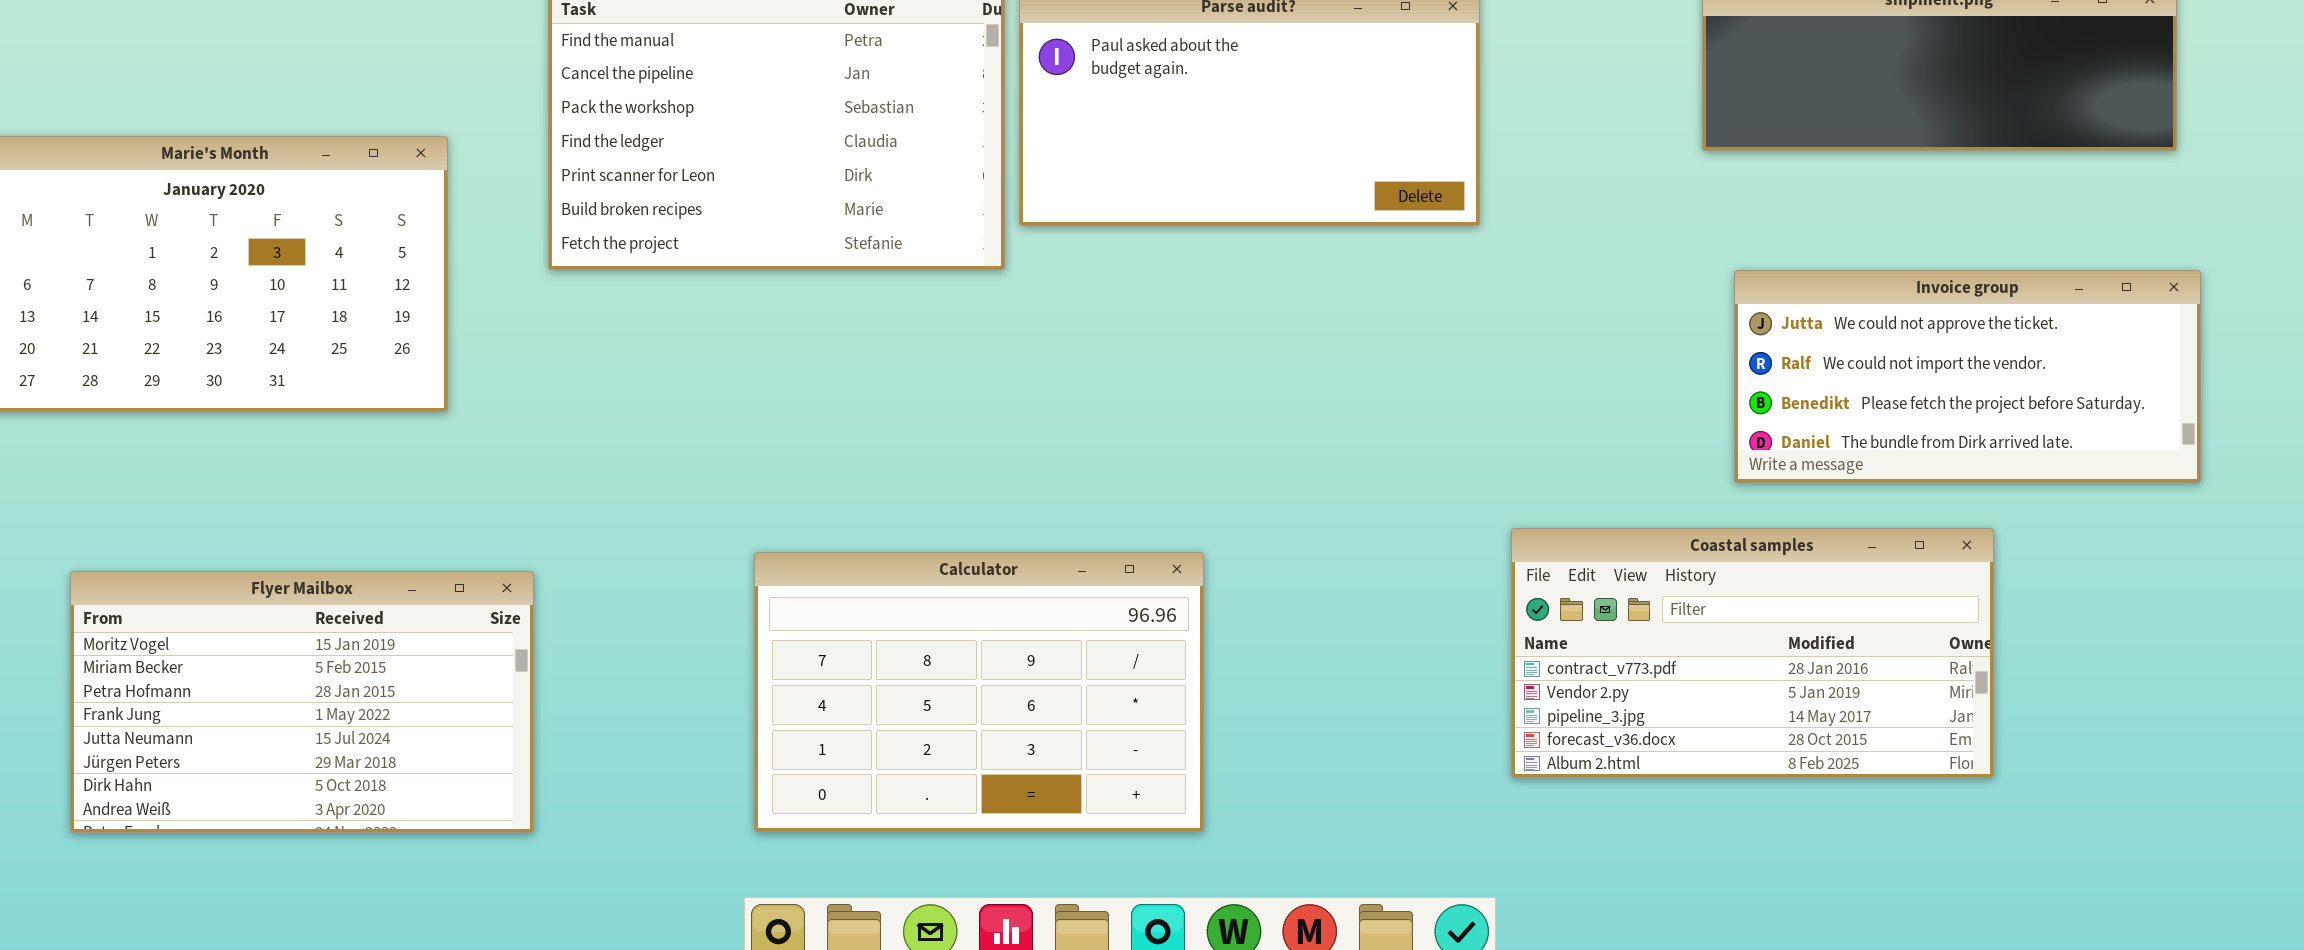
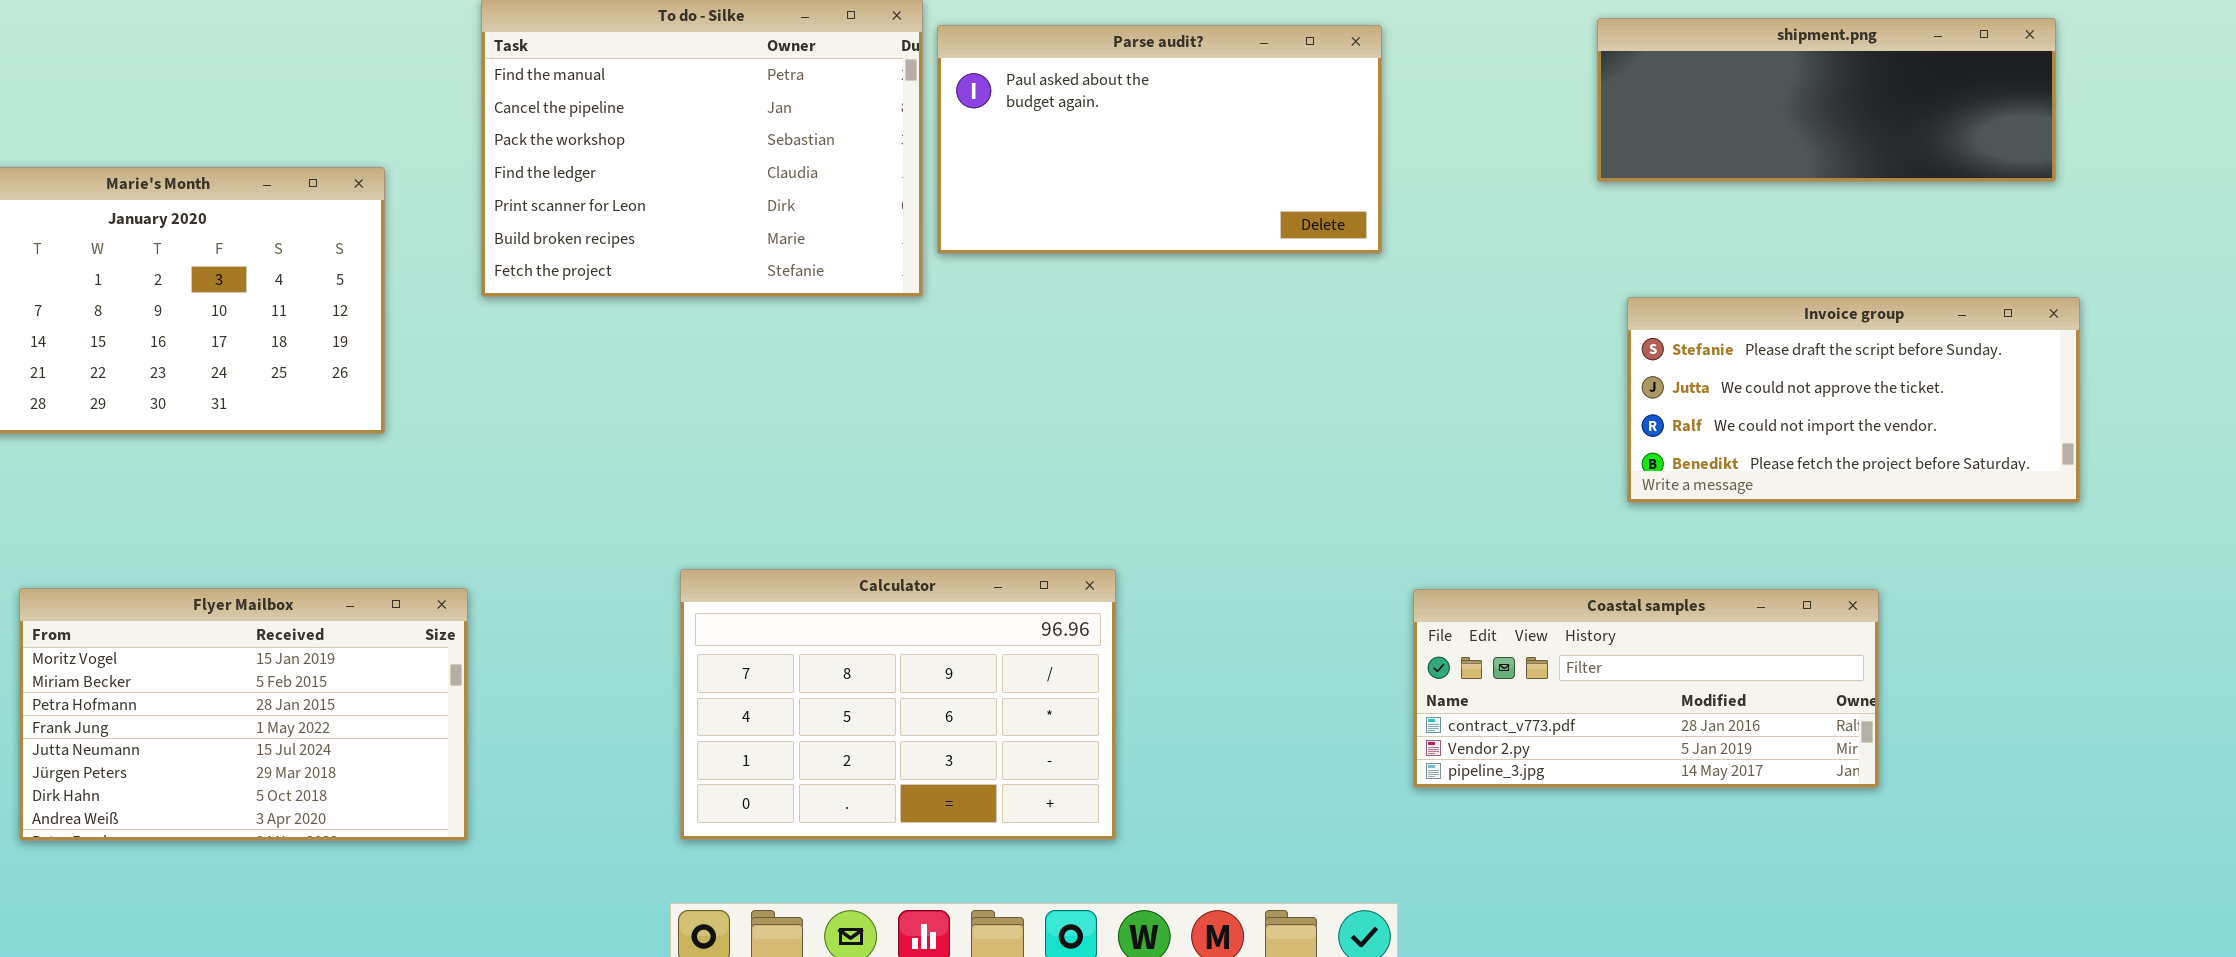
Invoice group: [1734,270,2201,483] -> [1627,297,2080,503], scrolled up 1 row
Coastal samples: [1511,528,1994,778] -> [1413,589,1879,788], resized

